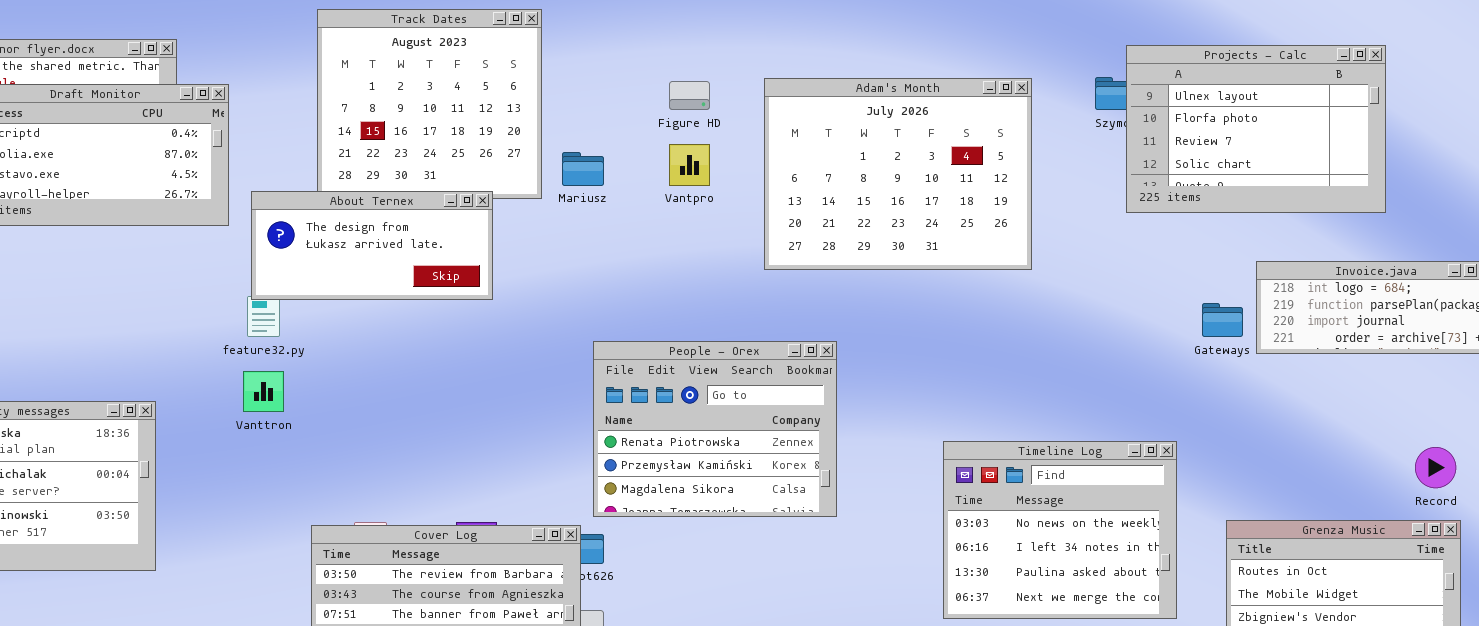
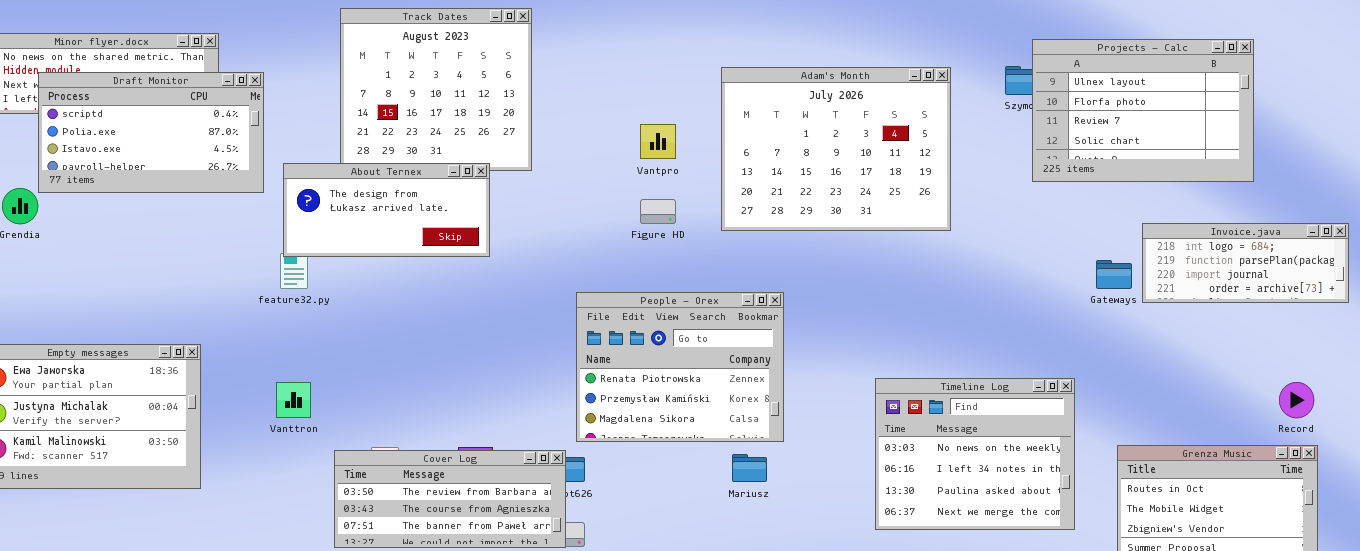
Figure HD: [669,81,710,110] -> [640,199,676,224], moved
Mariusz: [562,152,604,186] -> [732,454,767,482], moved
Vanttron: [243,371,284,412] -> [276,382,311,418], moved

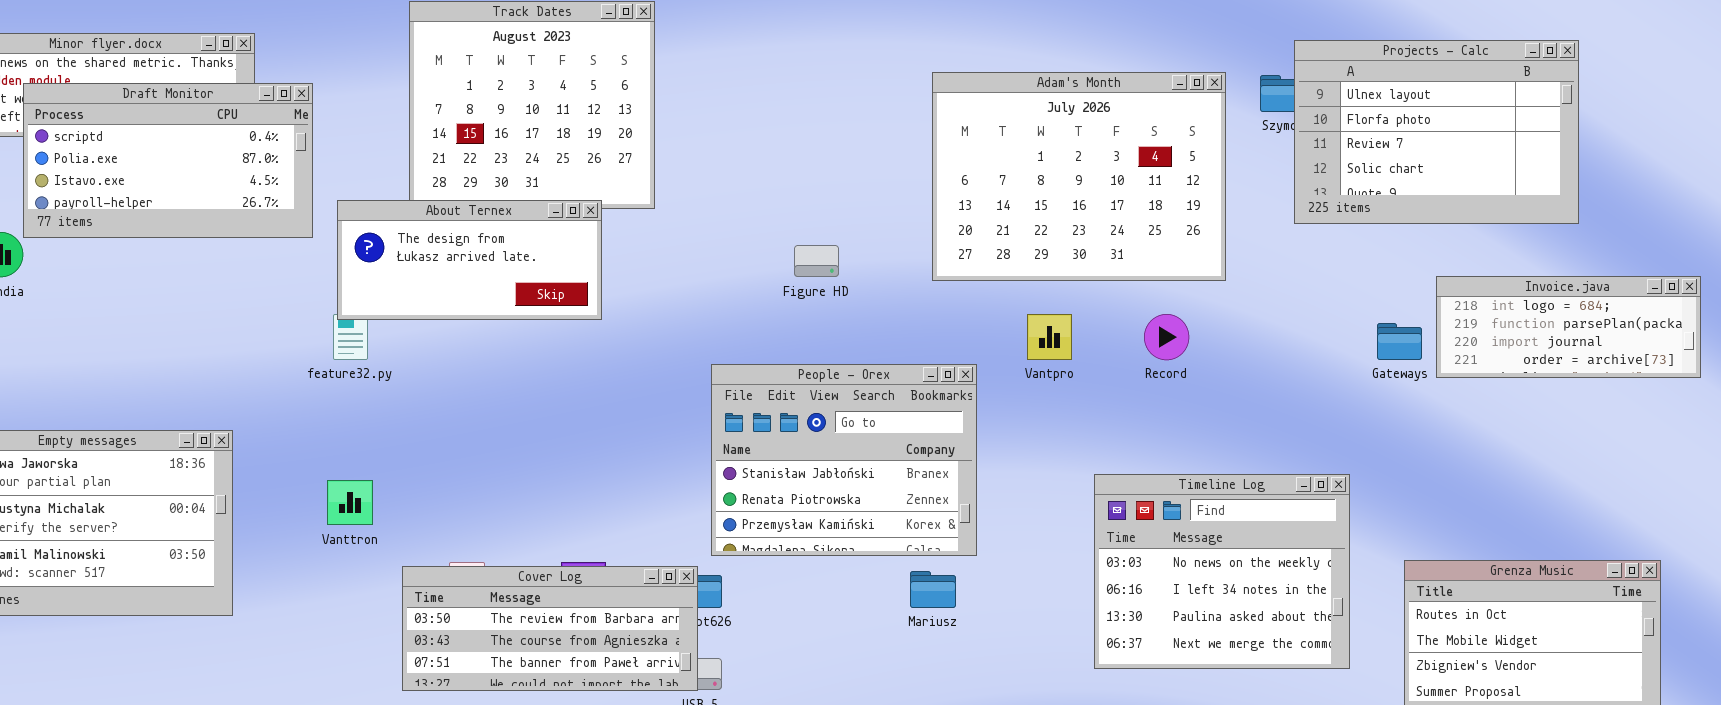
Adam's Month: [721,67,951,231] -> [932,72,1226,281], moved
Vantpro: [640,124,676,159] -> [1027,314,1072,360], moved
People - Orex: [576,292,784,442] -> [711,364,977,556], scrolled up 1 row
Record: [1279,382,1314,418] -> [1144,314,1189,360], moved

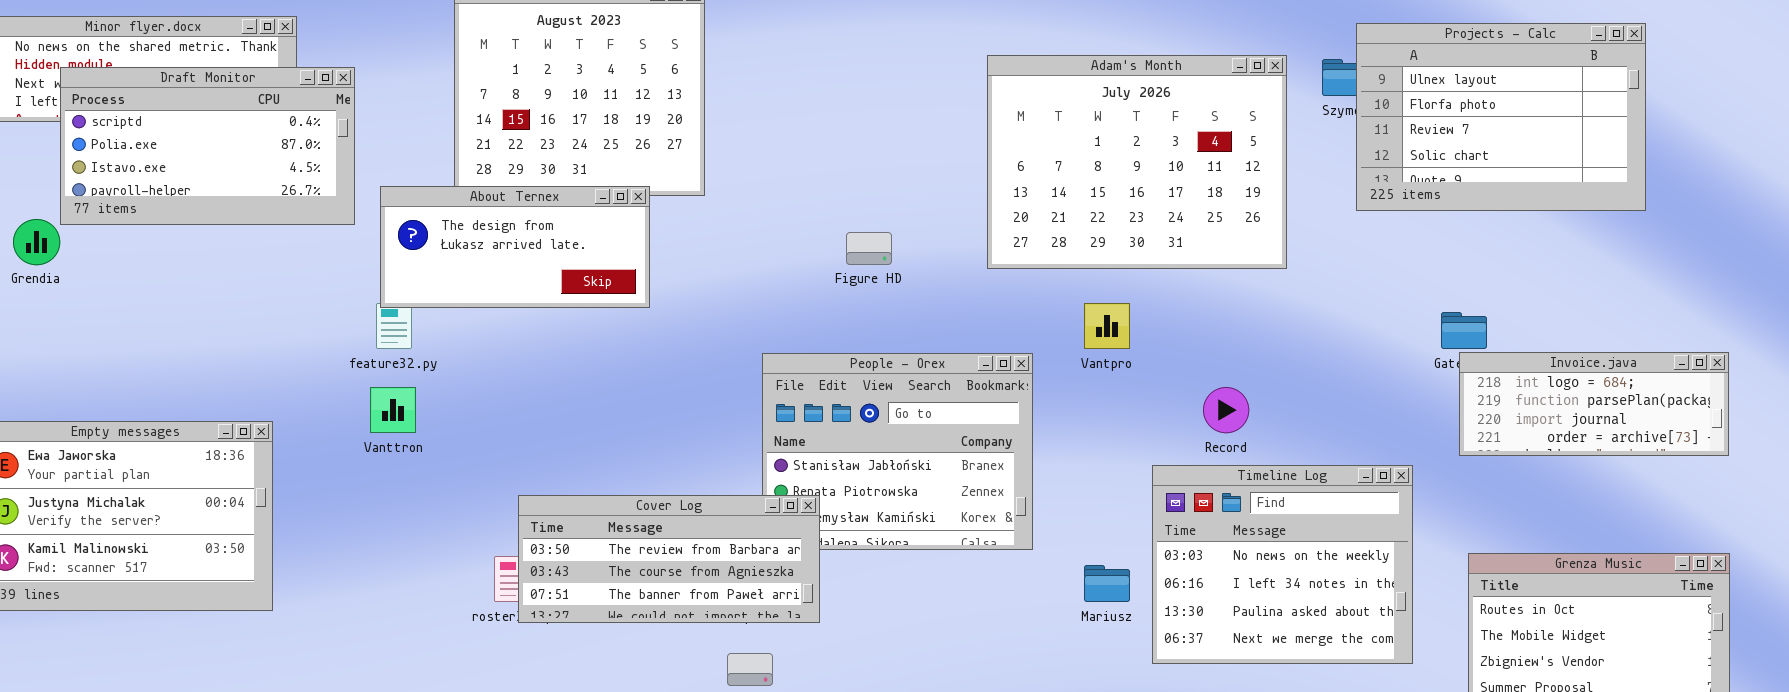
Invoice.java: [1436,276,1701,378] -> [1459,352,1729,456], moved
Record: [1144,314,1189,360] -> [1203,387,1249,433], moved
Vanttron: [327,480,373,525] -> [370,387,416,433], moved
Cover Log: [402,566,698,691] -> [518,495,820,623], moved
Mariusz: [910,571,956,608] -> [1084,565,1130,602], moved

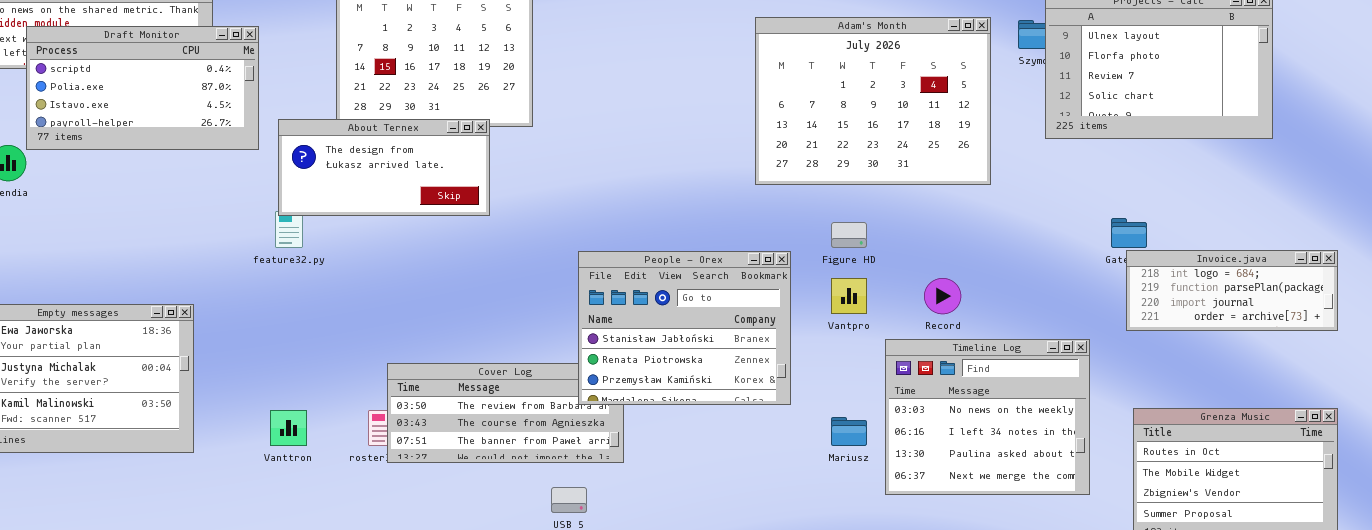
Figure HD: [846,232,892,265] -> [831,222,867,248], moved
Vantpro: [1084,303,1130,349] -> [831,278,867,314], moved
People - Orex: [762,353,1033,550] -> [578,251,791,405], raised
Vanttron: [370,387,416,433] -> [270,410,307,446], moved

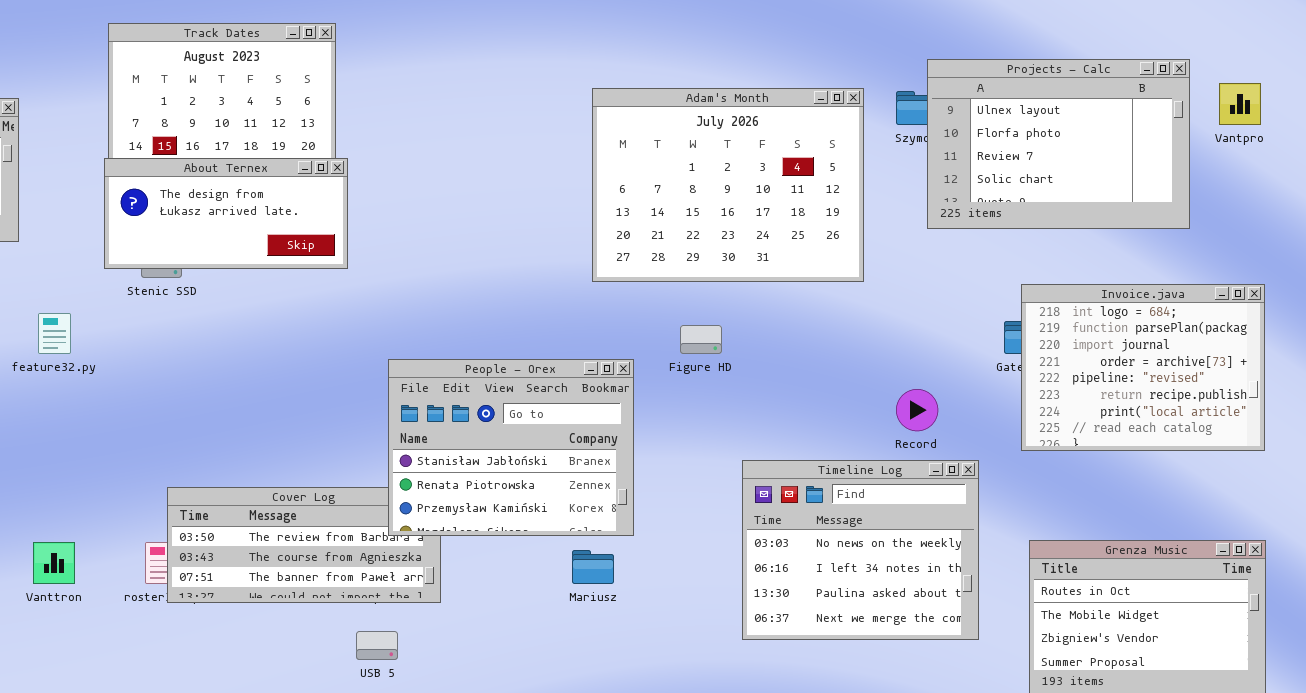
About Ternex: [278,119,490,216] -> [104,158,348,269], moved
Invoice.java: [1126,250,1338,331] -> [1021,284,1265,451], resized
Vantpro: [831,278,867,314] -> [1219,83,1261,125], moved
Record: [924,278,961,314] -> [896,389,938,431], moved
Mariusz: [831,417,867,446] -> [572,550,614,584], moved

